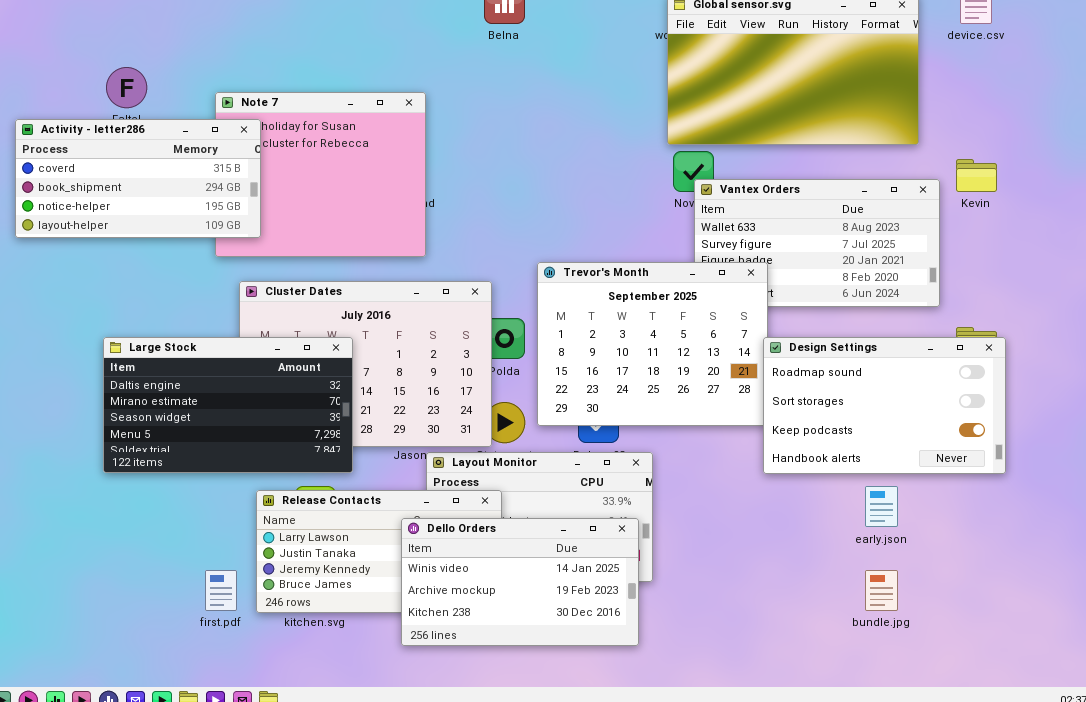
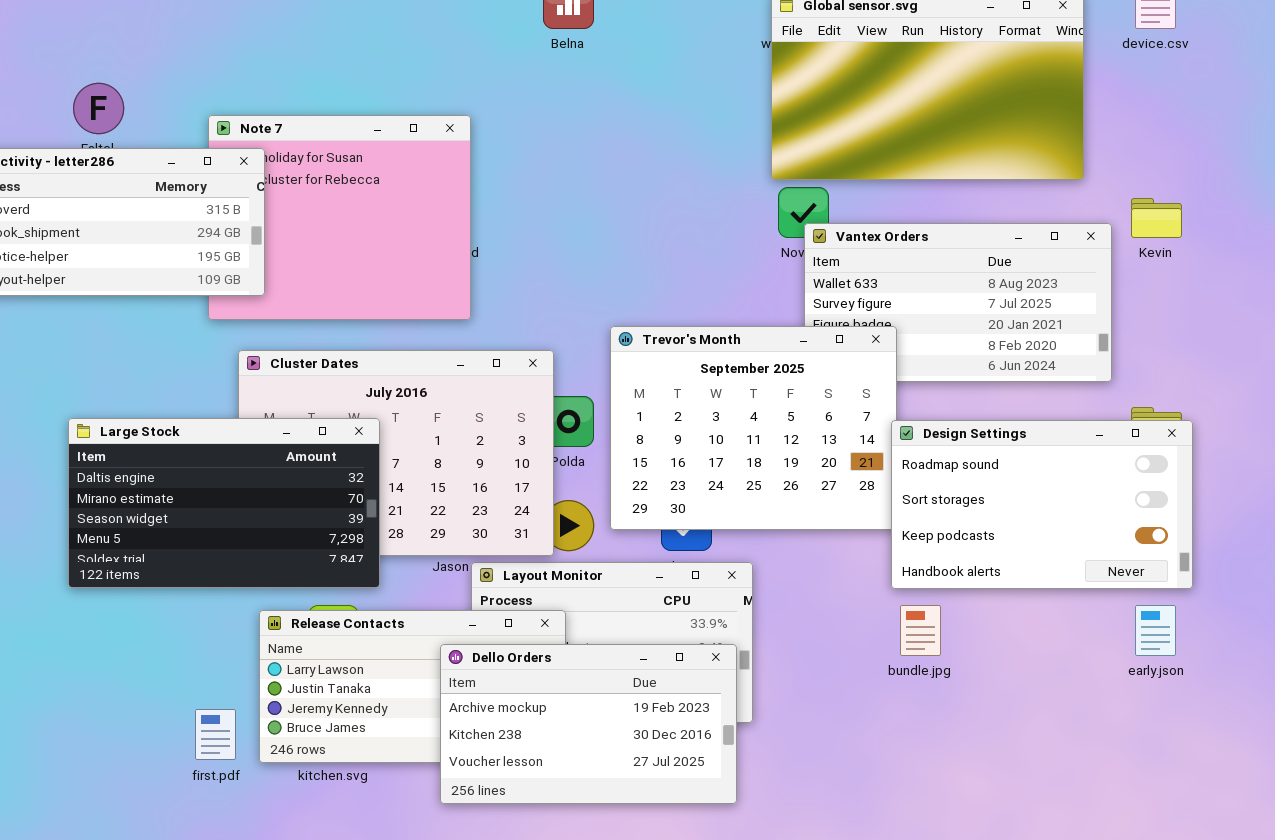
early.json: [865,486,898,527] -> [1135,605,1176,656], moved
Dello Orders: [401,518,639,646] -> [440,644,737,804], scrolled down 1 row
bundle.jpg: [865,570,898,611] -> [900,605,941,656], moved

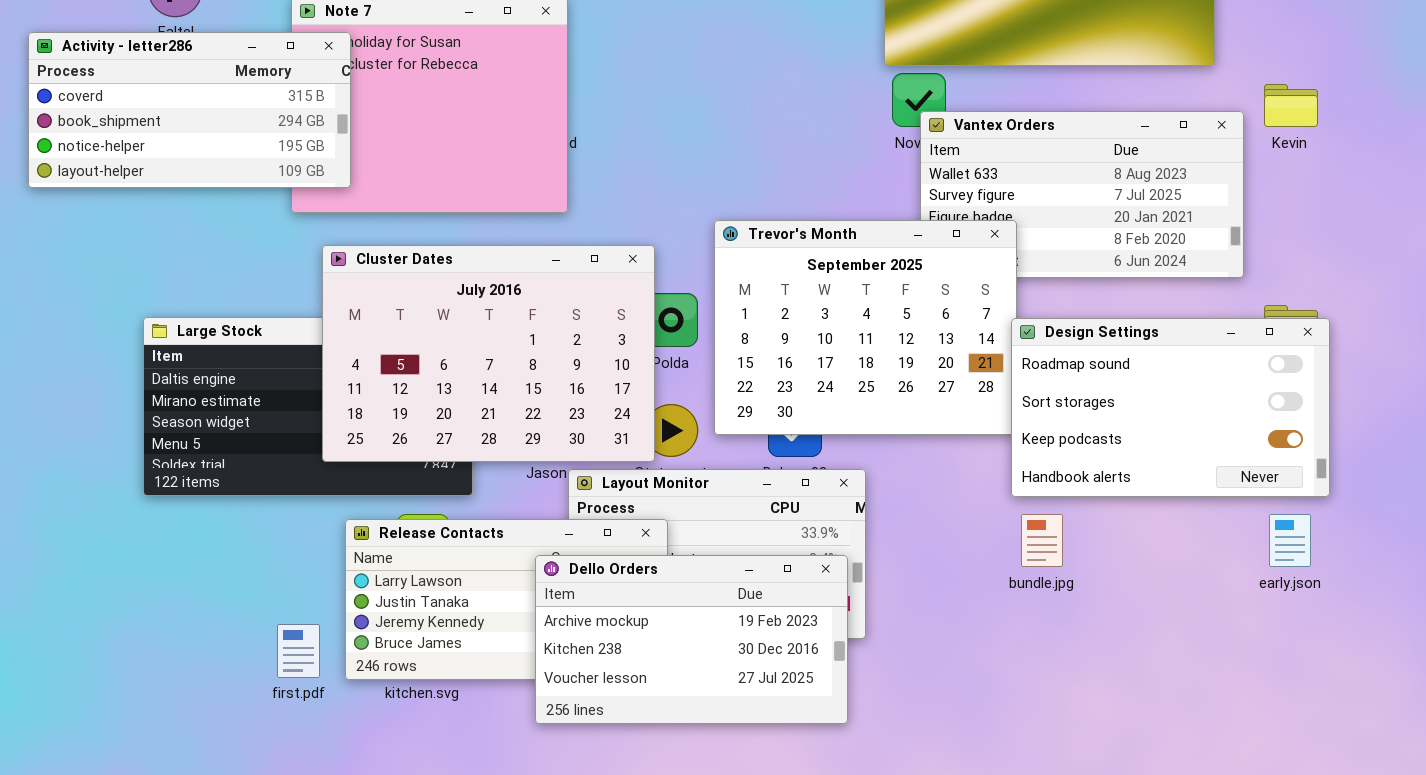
Cluster Dates: [238,350,554,556] -> [322,245,655,462], raised

